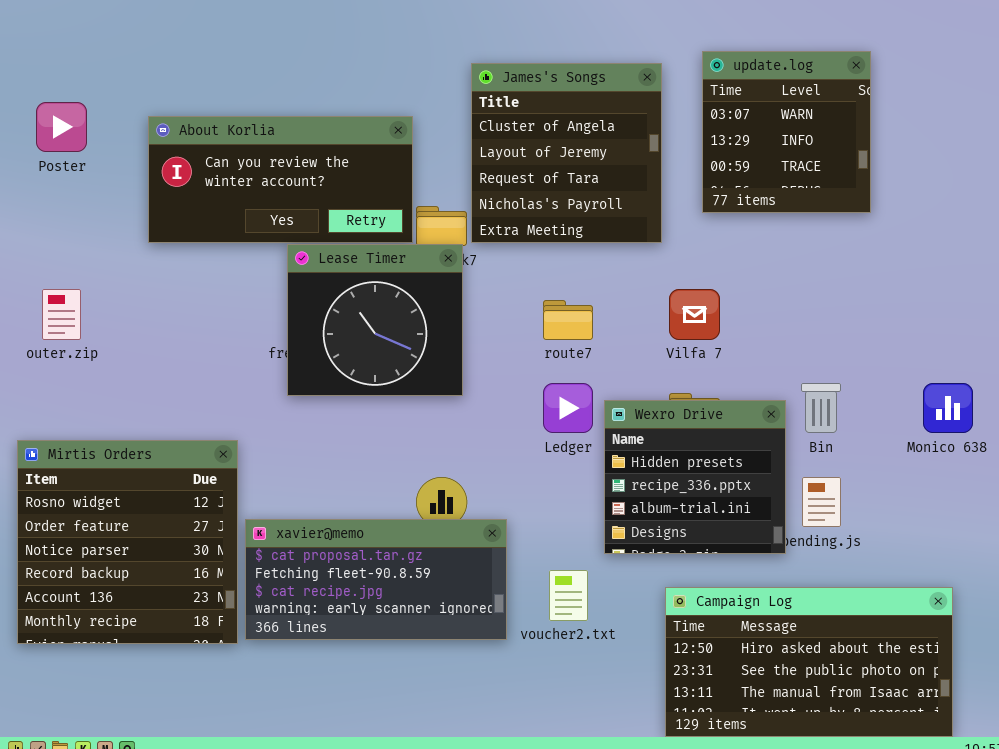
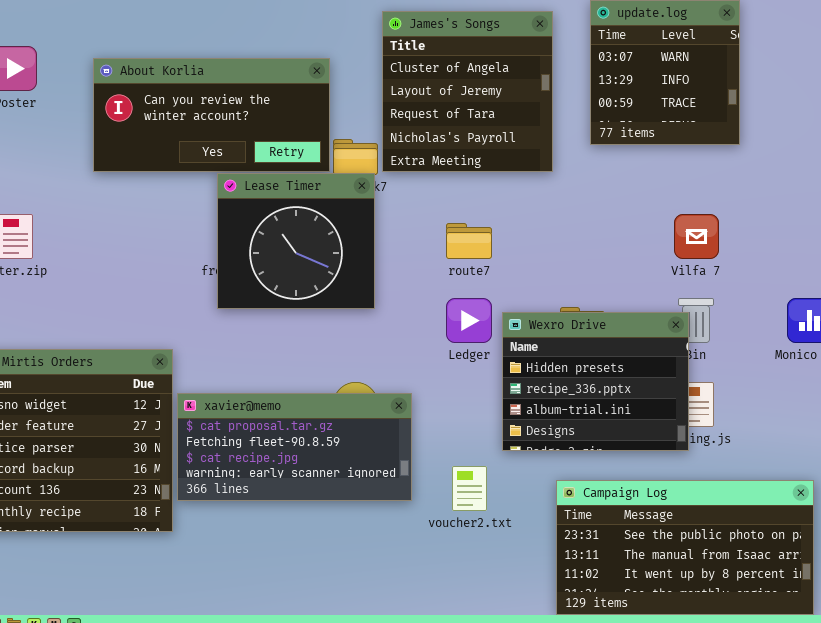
Vilfa 7: [669,289,720,340] -> [674,214,719,259], moved
Wexro Drive: [604,400,786,554] -> [502,312,689,451], resized
xavier@memo: [245,519,507,640] -> [177,393,412,501], moved
Campaign Log: [665,587,953,737] -> [556,480,814,615], scrolled down 1 row

